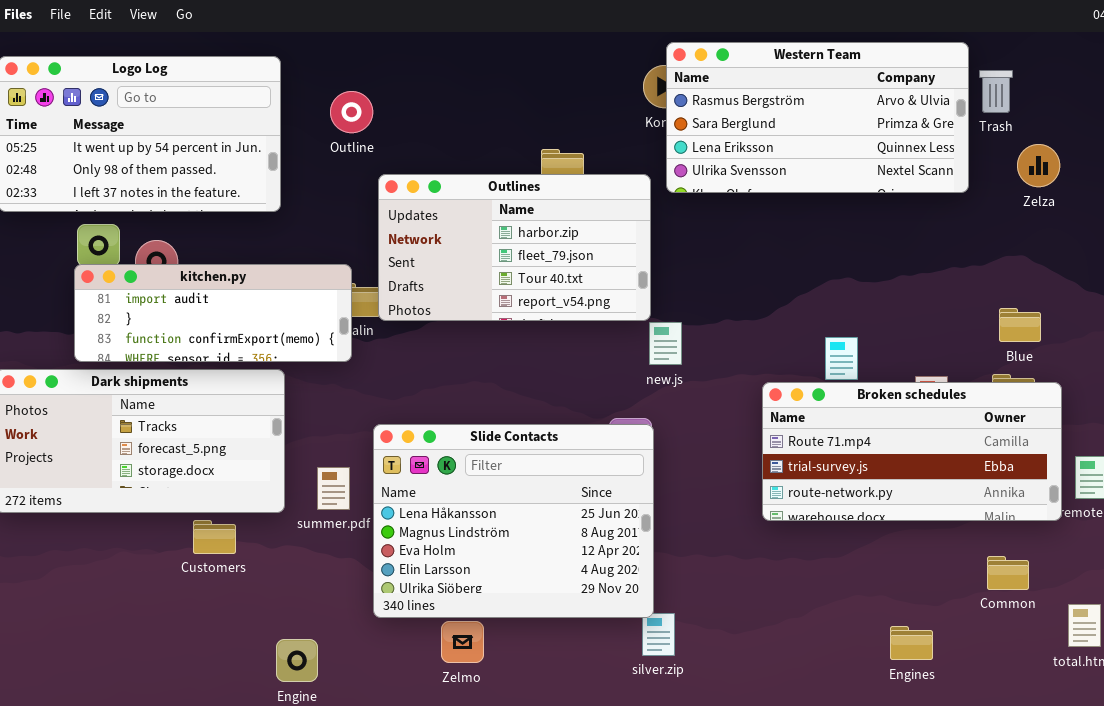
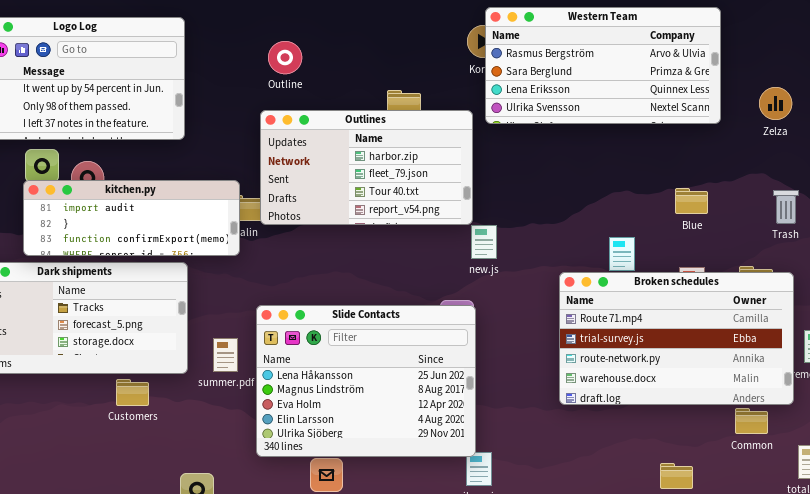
Trash: [979,70,1013,113] -> [773,190,799,224], moved
Outline: [330,91,373,133] -> [268,41,302,74], moved
Blue: [999,308,1041,342] -> [675,188,708,214], moved
Broken schedules: [762,382,1062,521] -> [559,272,794,405], resized

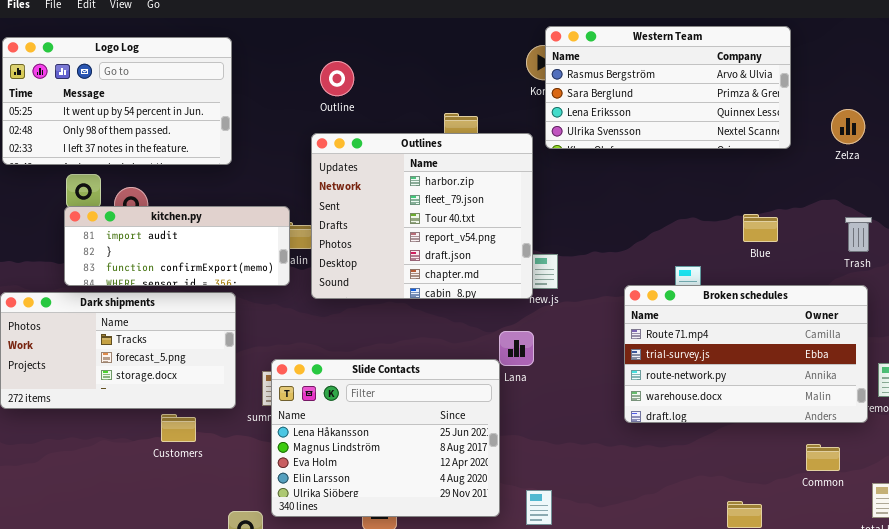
Outlines: [260,110,473,225] -> [311,133,533,299], resized
Broken schedules: [559,272,794,405] -> [624,285,868,423], moved
Slide Contacts: [256,305,476,457] -> [271,359,500,517], moved

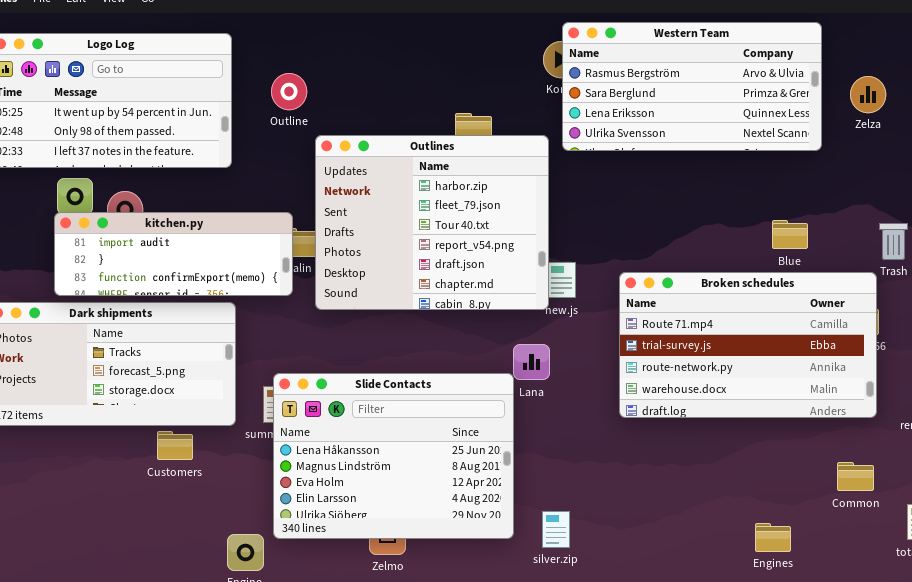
Outline: [320,61,354,96] -> [271,73,307,110], moved
Zelza: [831,109,865,144] -> [850,76,886,113], moved
Broken schedules: [624,285,868,423] -> [619,272,877,418], moved

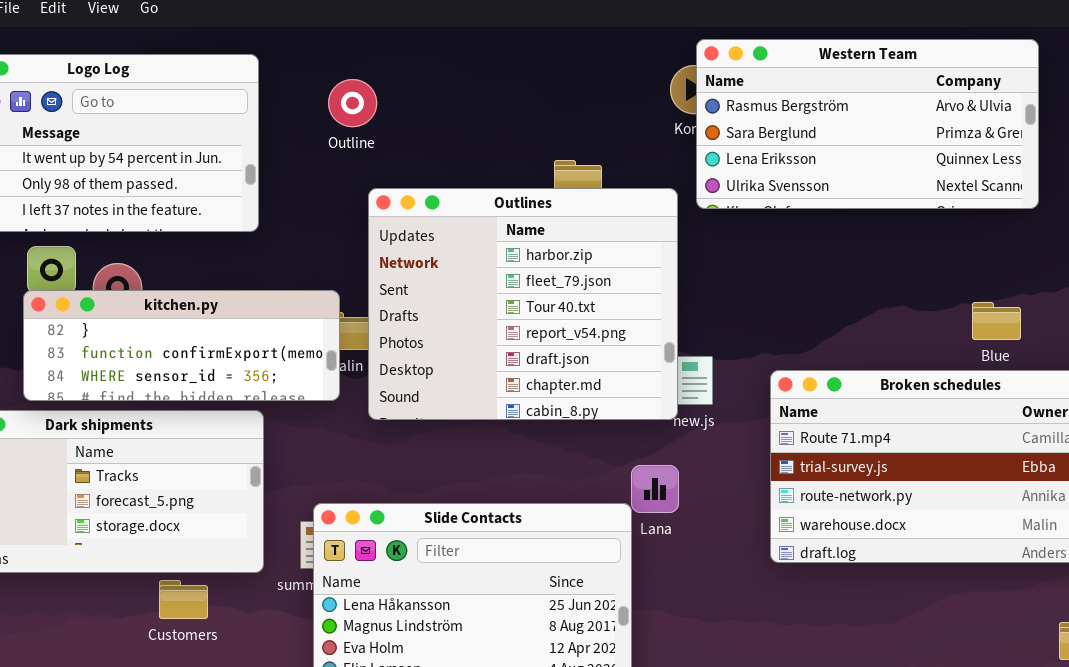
Outline: [271,73,307,110] -> [328,79,377,127], moved
kitchen.py: [54,212,293,296] -> [23,290,340,401], scrolled down 1 row

